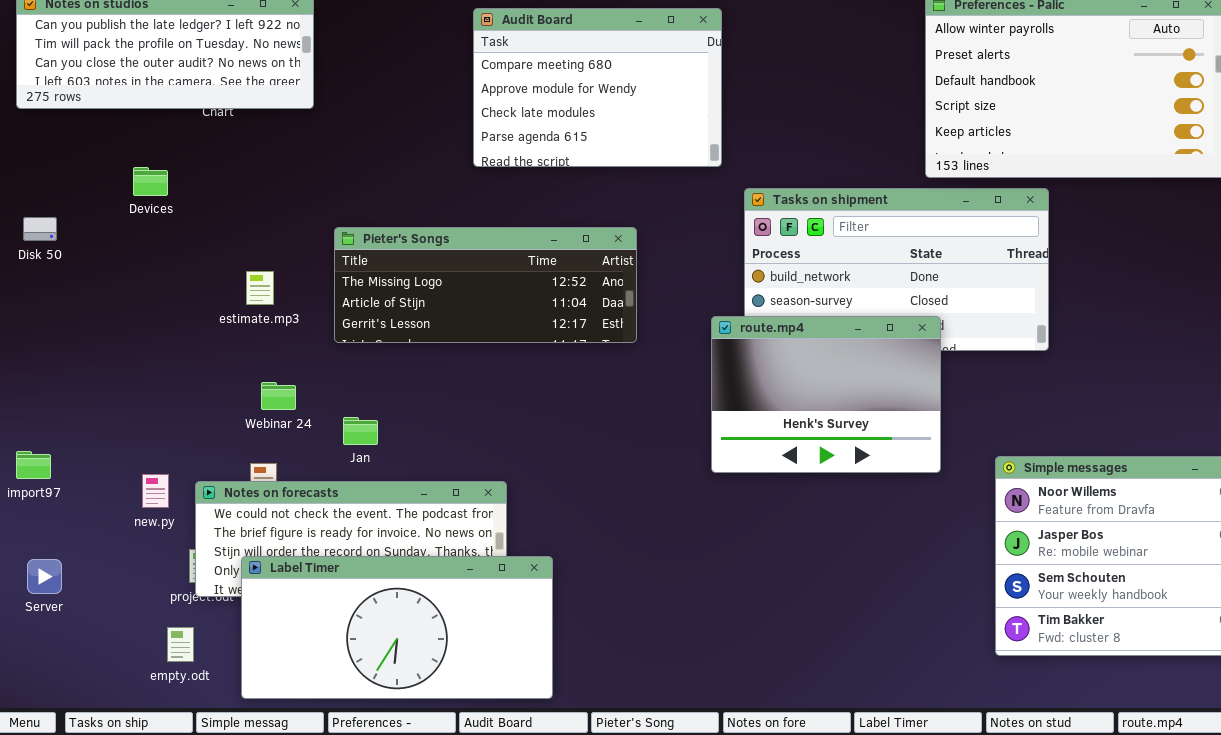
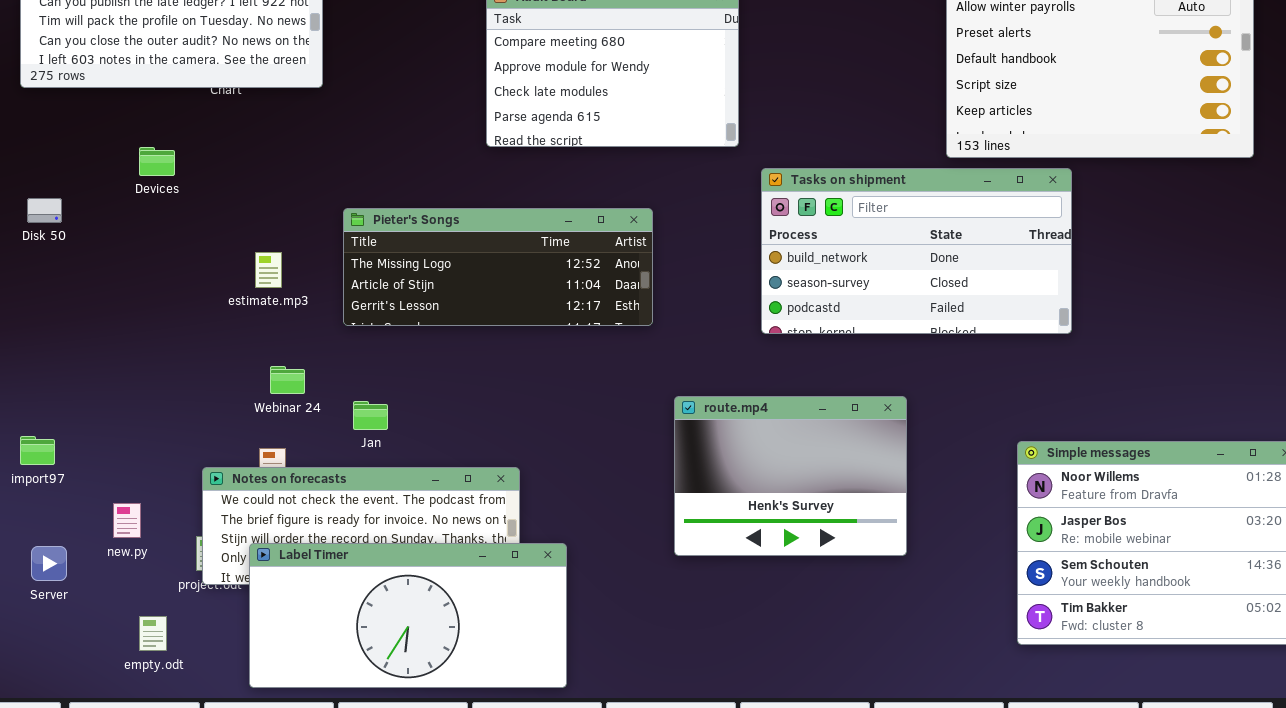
route.mp4: [711,316,941,473] -> [674,396,907,556], moved
new.py: [142,474,169,508] -> [113,503,141,538], moved
empty.odt: [167,627,194,662] -> [139,616,167,651], moved

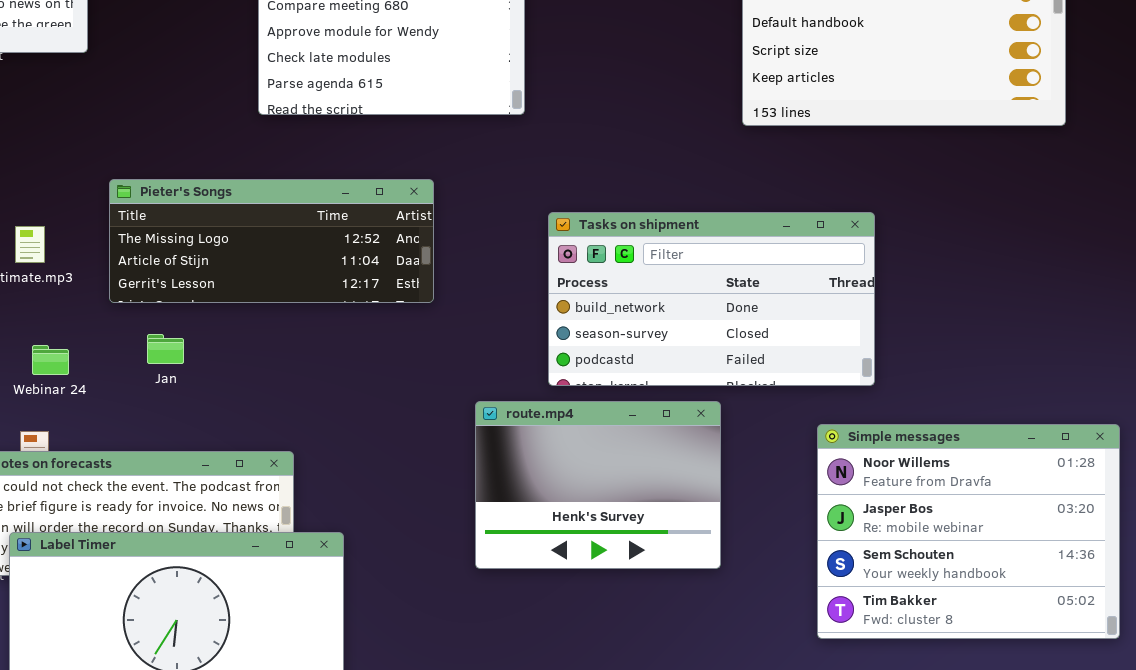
Tasks on shipment: [761,168,1072,334] -> [548,212,875,386], moved
route.mp4: [674,396,907,556] -> [475,401,721,569], moved
Jan: [353,401,388,430] -> [147,334,184,364], moved

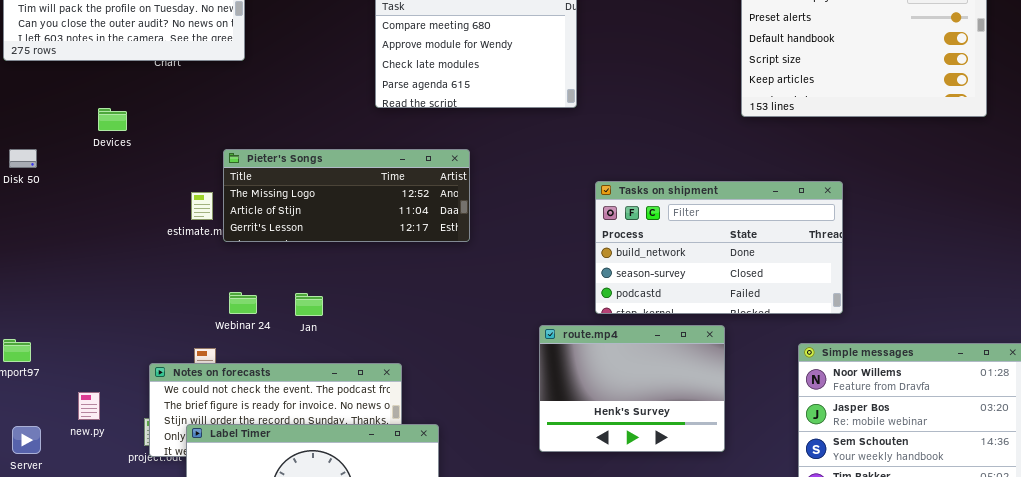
Pieter's Songs: [109,179,434,303] -> [223,149,470,242], moved
Jan: [147,334,184,364] -> [295,293,323,316], moved
Webinar 24: [32,345,69,375] -> [229,292,257,314], moved

